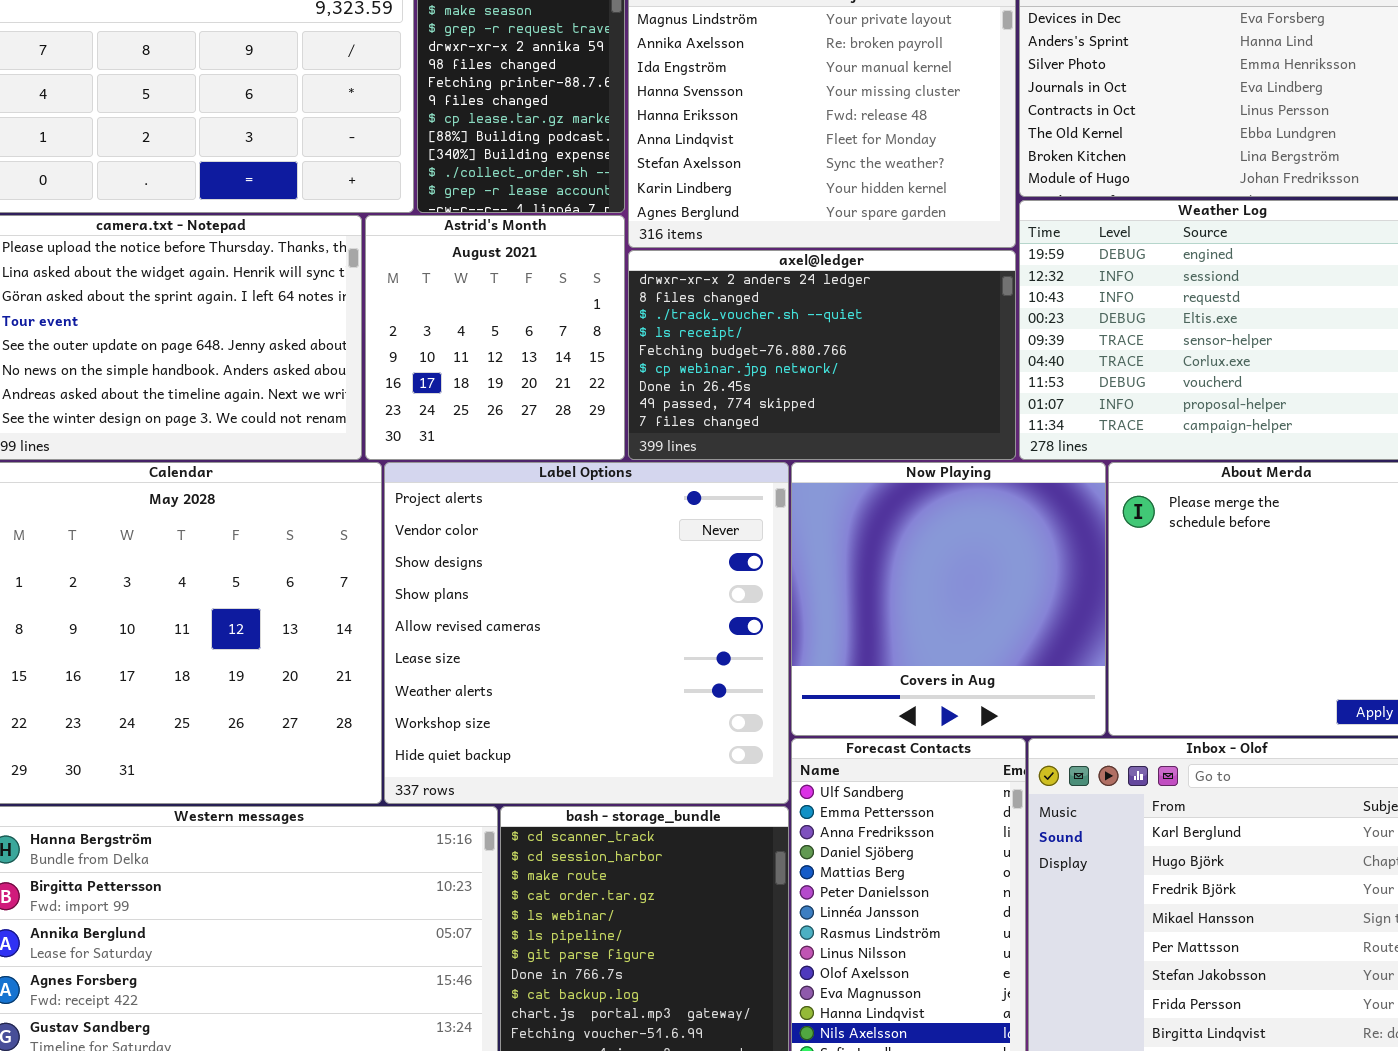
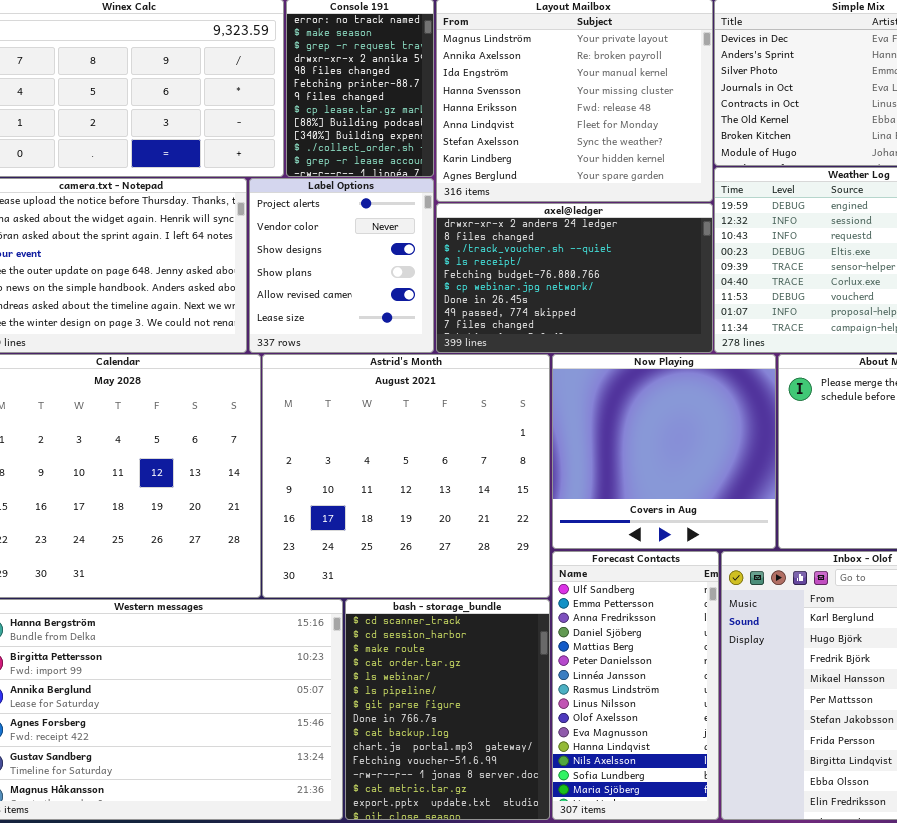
Astrid's Month: [365,215,625,460] -> [262,354,550,598], moved, resized
Label Options: [384,462,789,804] -> [249,178,434,353], moved, resized

